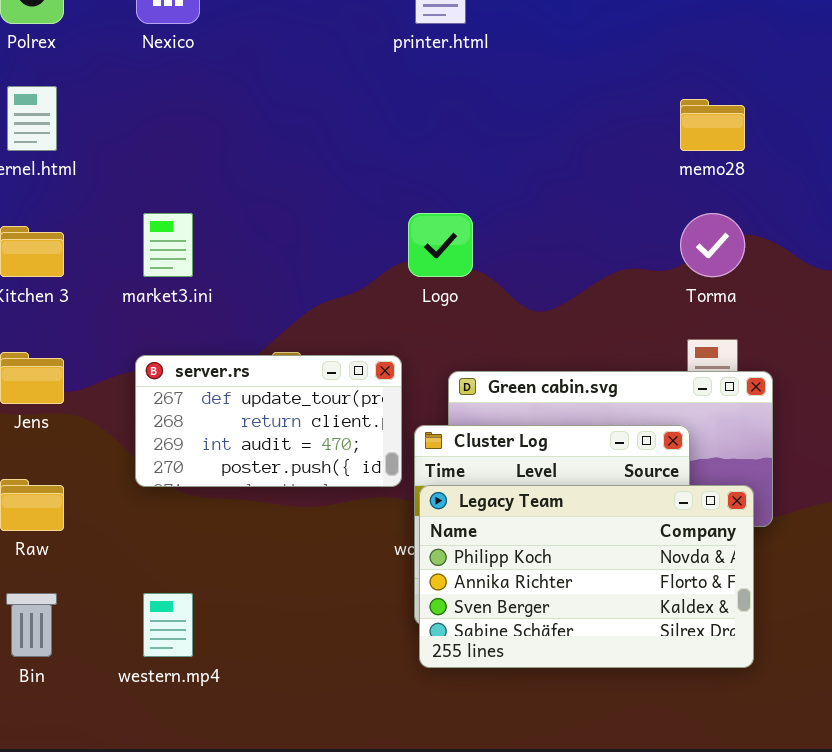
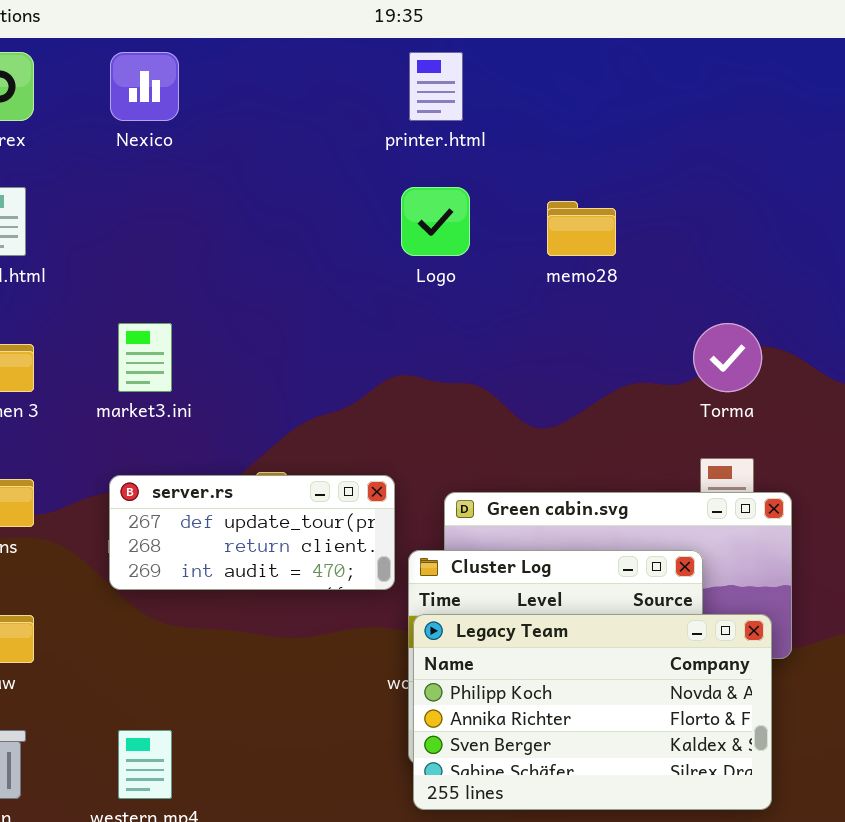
memo28: [680,99,745,151] -> [547,201,616,256], moved
Logo: [408,213,473,277] -> [401,187,470,256], moved
server.rs: [135,355,402,487] -> [109,475,395,590], resized

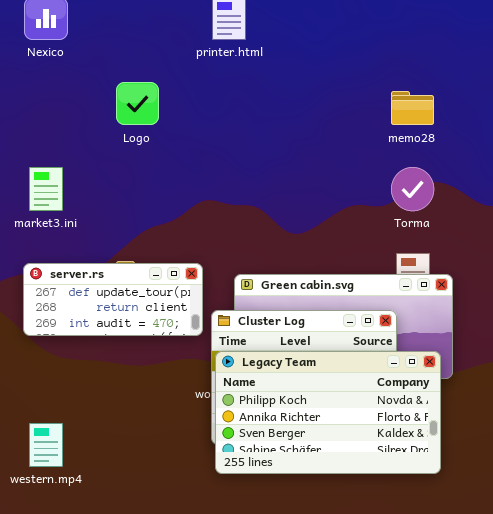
Logo: [401,187,470,256] -> [116,82,159,125], moved
memo28: [547,201,616,256] -> [391,91,434,125], moved

